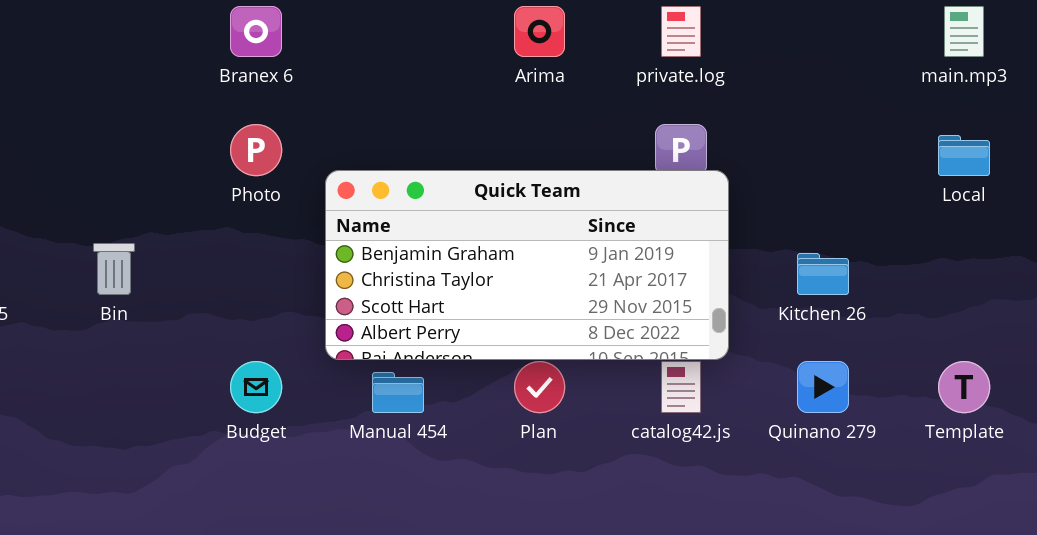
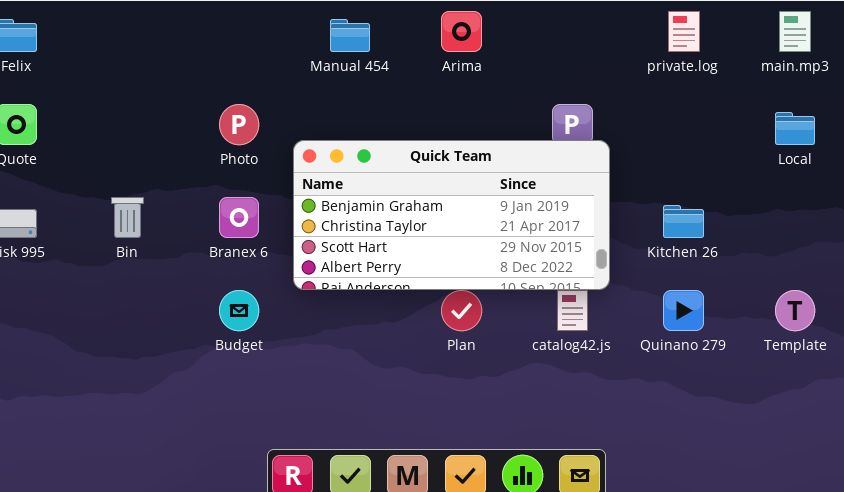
Branex 6: [230,6,282,57] -> [219,197,259,238], moved
private.log: [661,6,701,57] -> [668,11,700,52], moved
Manual 454: [372,372,424,413] -> [330,19,370,52], moved

